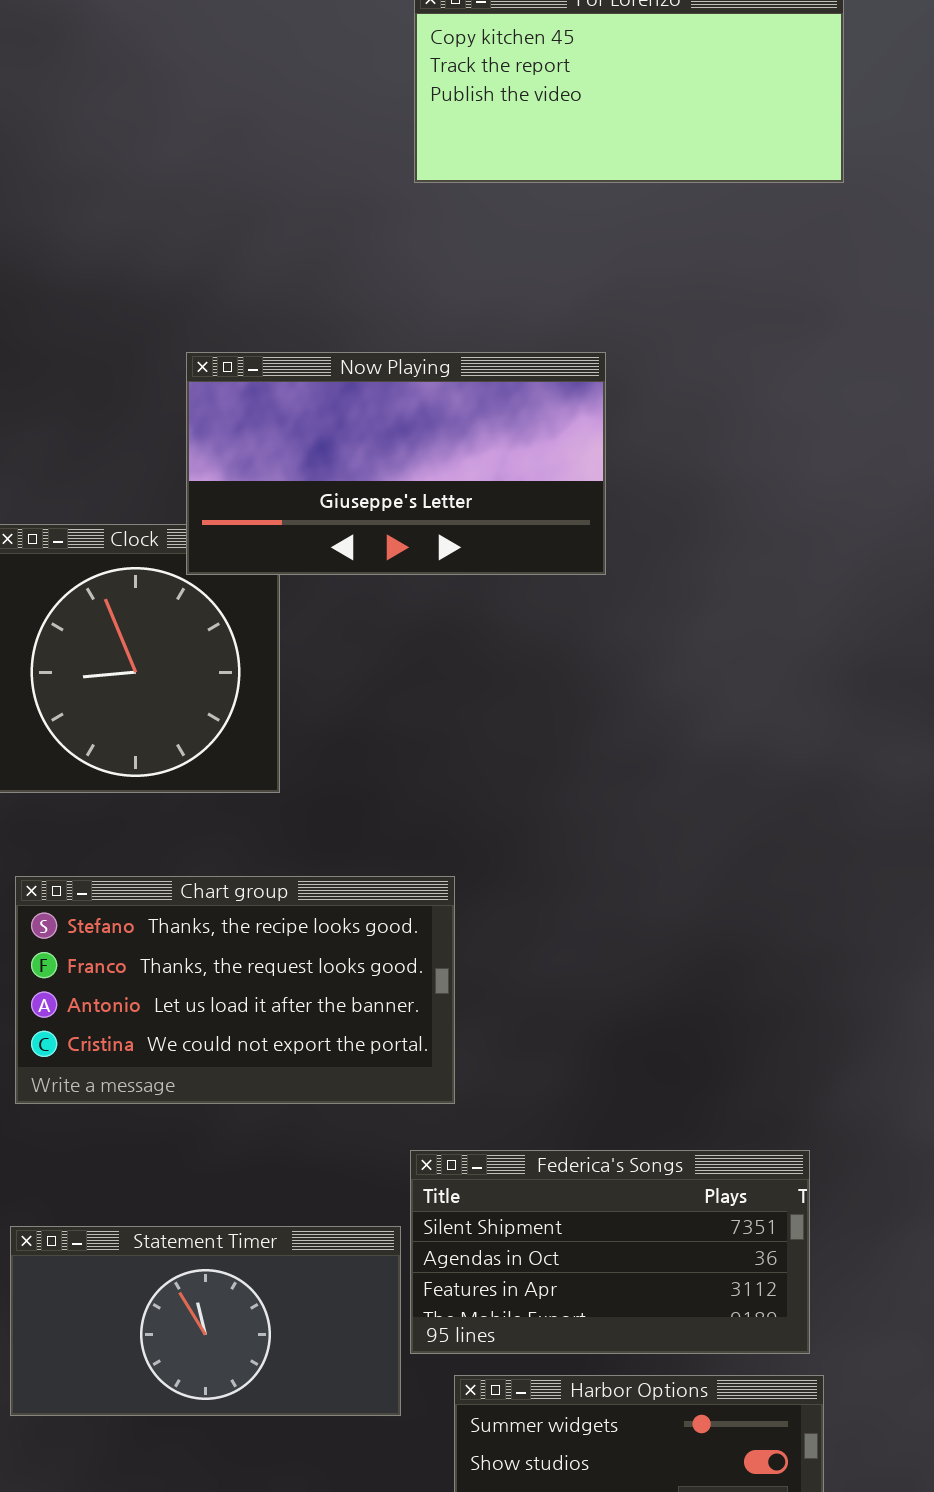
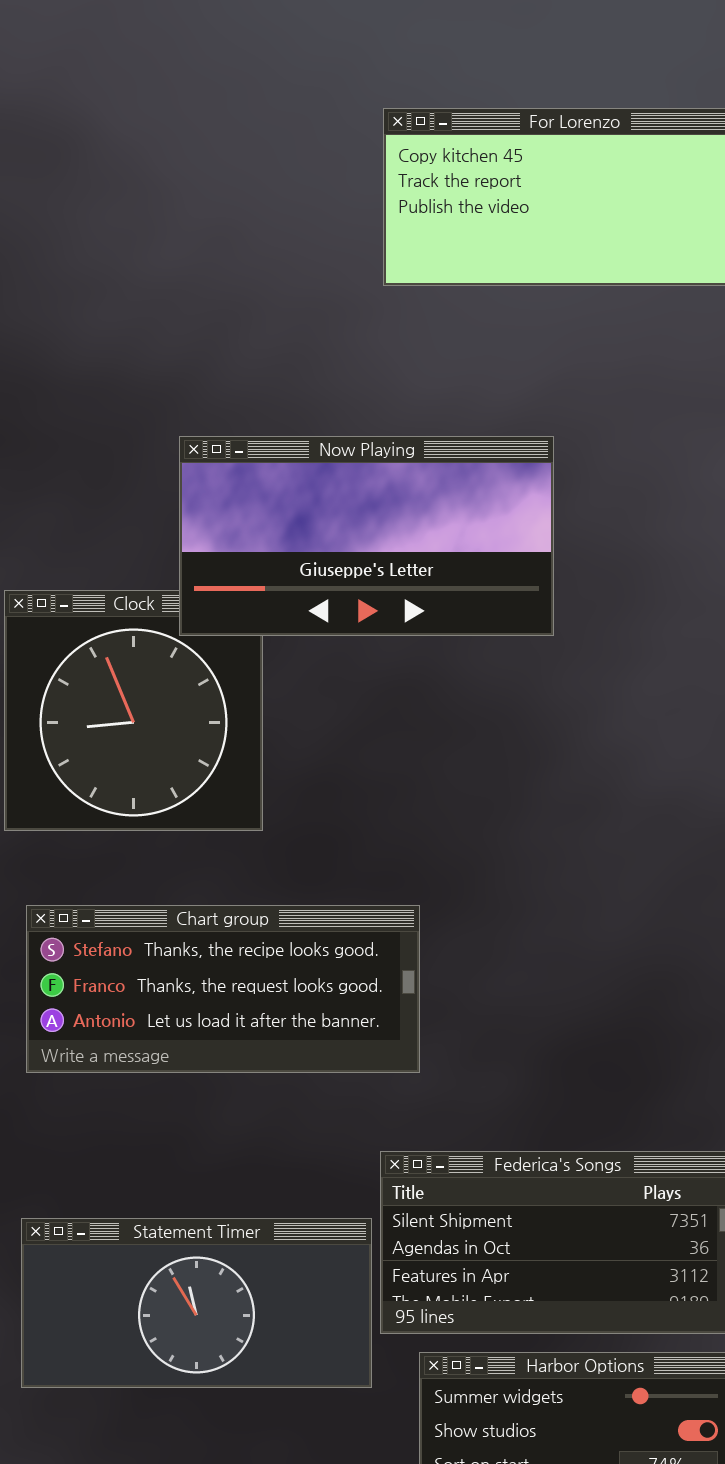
Chart group: [15,876,455,1104] -> [26,905,420,1073], resized

